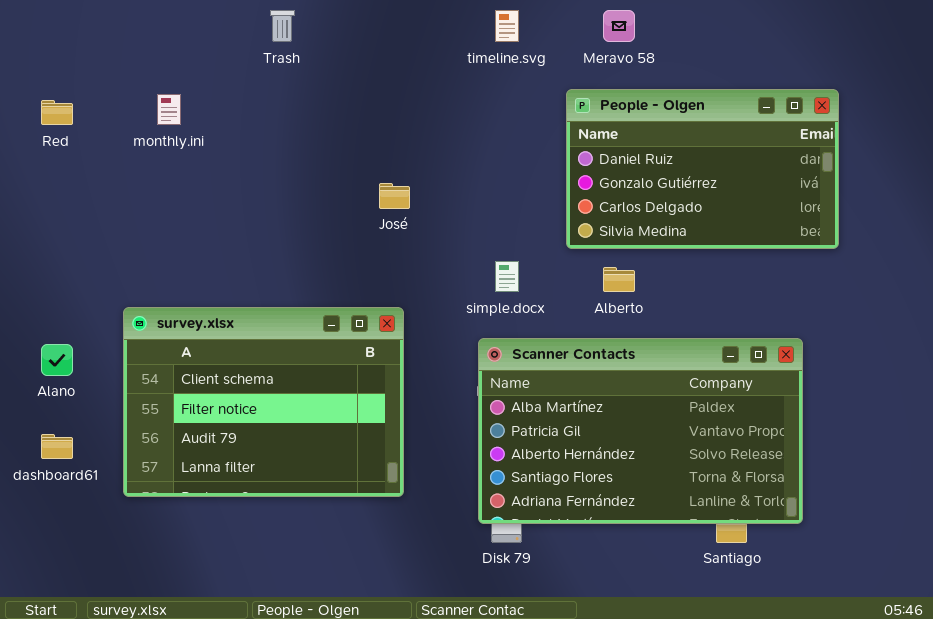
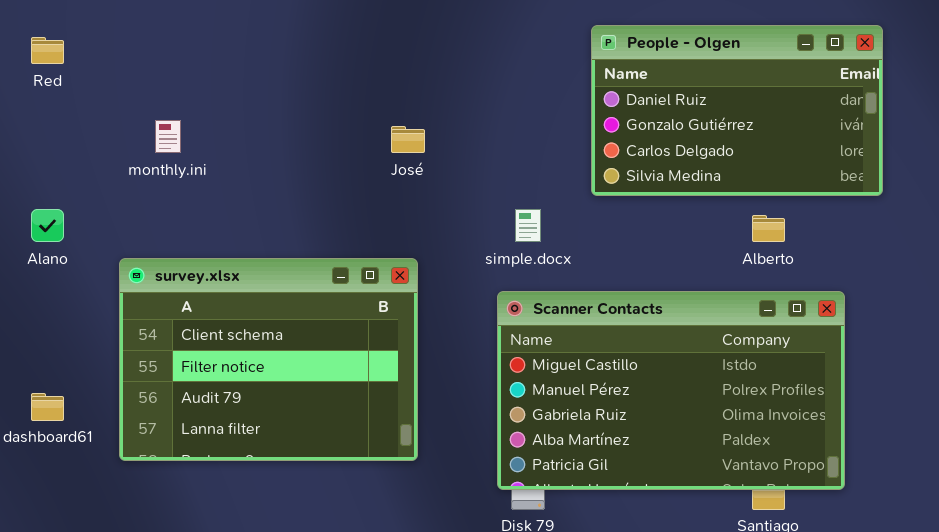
monthly.ini: [157,94,181,125] -> [155,120,181,153], moved
Alberto: [603,267,635,292] -> [752,215,785,242], moved
Scanner Contacts: [478,338,803,524] -> [497,291,845,490], scrolled up 3 rows
Alano: [41,344,73,376] -> [31,209,64,242], moved

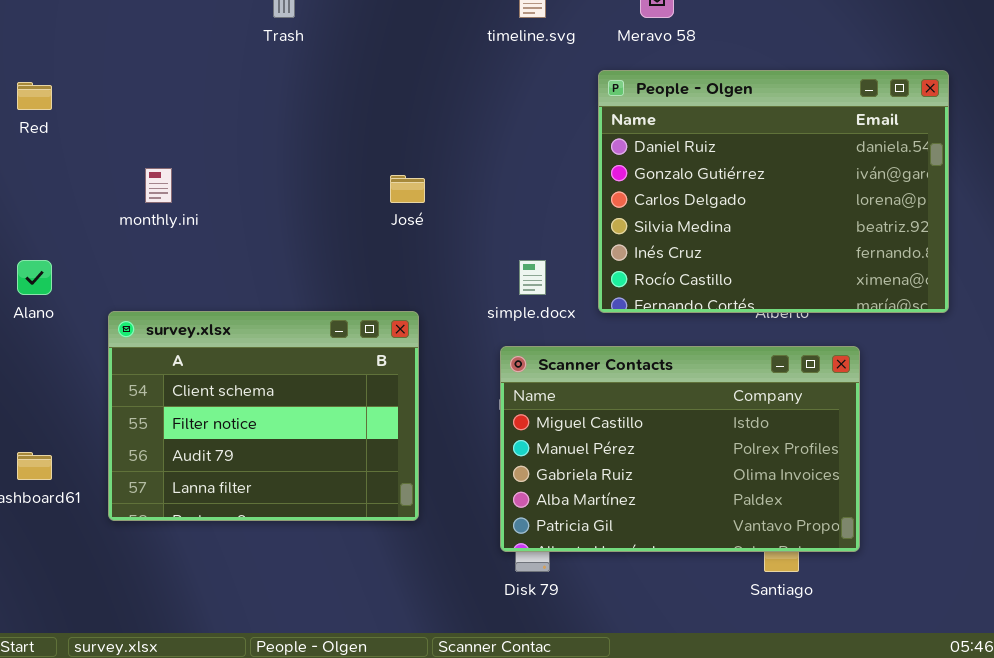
People - Olgen: [591,25,883,196] -> [598,70,949,313], resized

